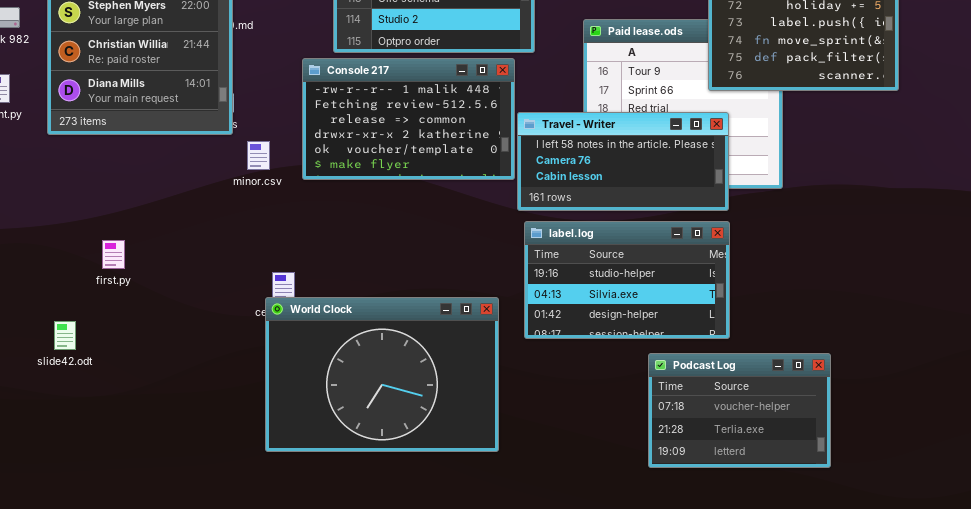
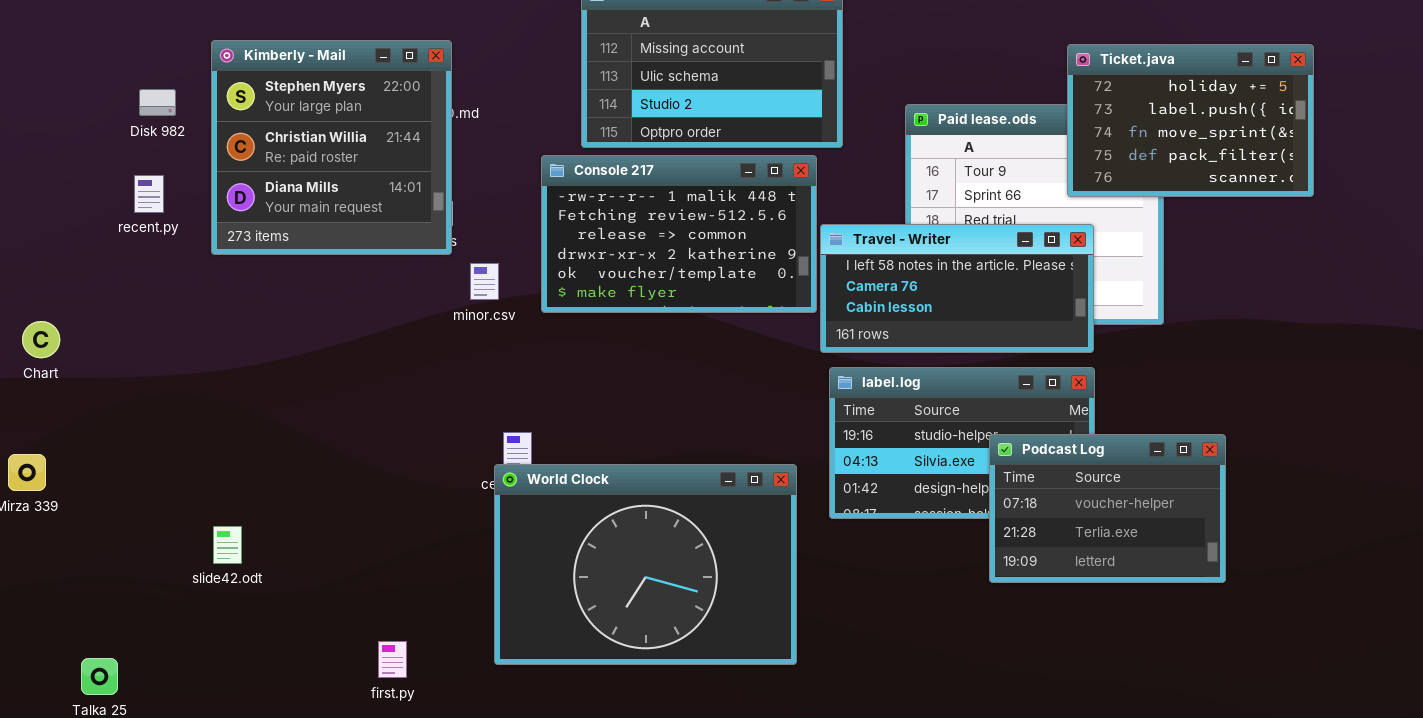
first.py: [102,240,125,269] -> [378,641,407,678], moved
slide42.odt: [54,321,76,350] -> [213,526,242,564], moved
Podcast Log: [648,353,831,468] -> [989,434,1226,583], moved

